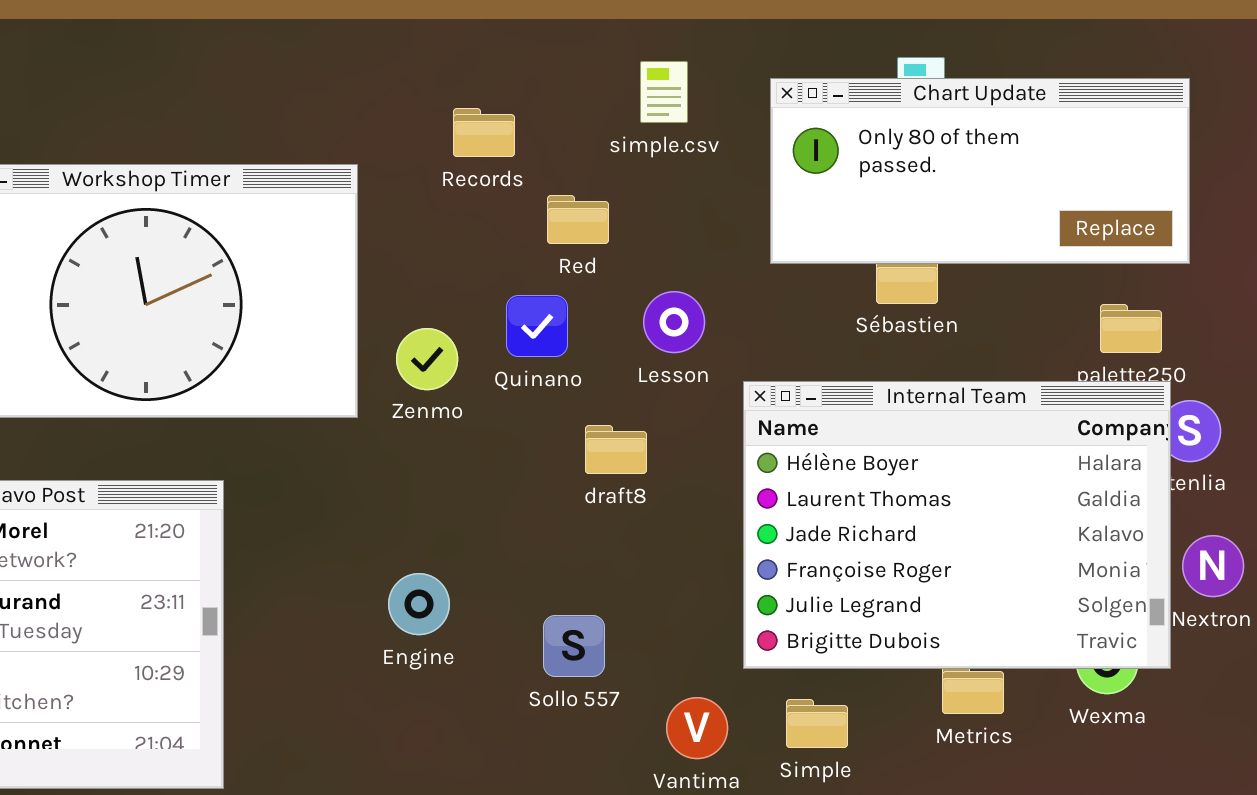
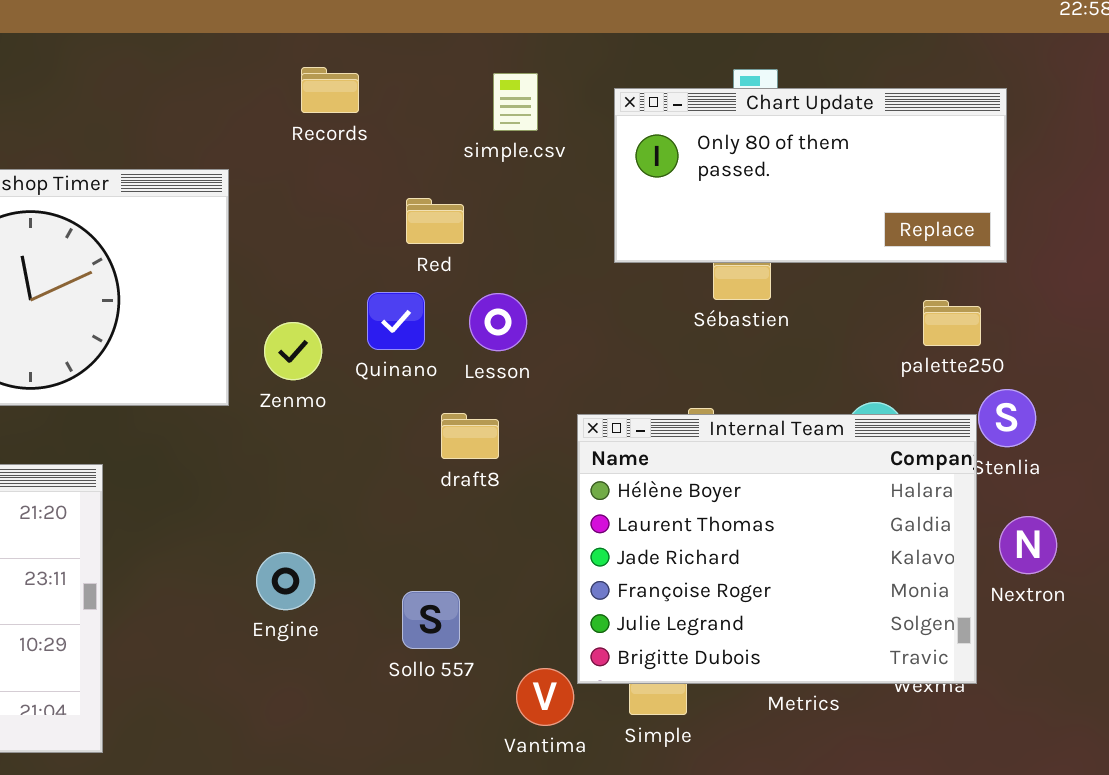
Records: [453,108,515,157] -> [301,67,359,113], moved
Lesson: [643,291,705,353] -> [469,293,527,351], moved
Internal Team: [743,381,1171,669] -> [577,414,977,684], moved

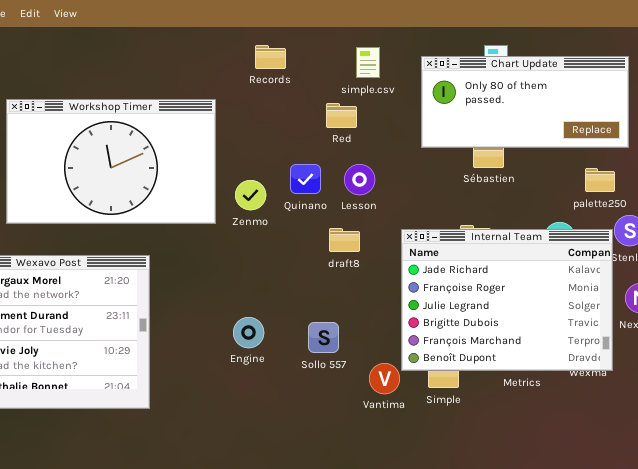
Red: [406,198,464,244] -> [326,103,357,128], moved
Internal Team: [577,414,977,684] -> [401,229,613,371], scrolled down 2 rows
Engine: [256,552,315,610] -> [233,317,264,348], moved

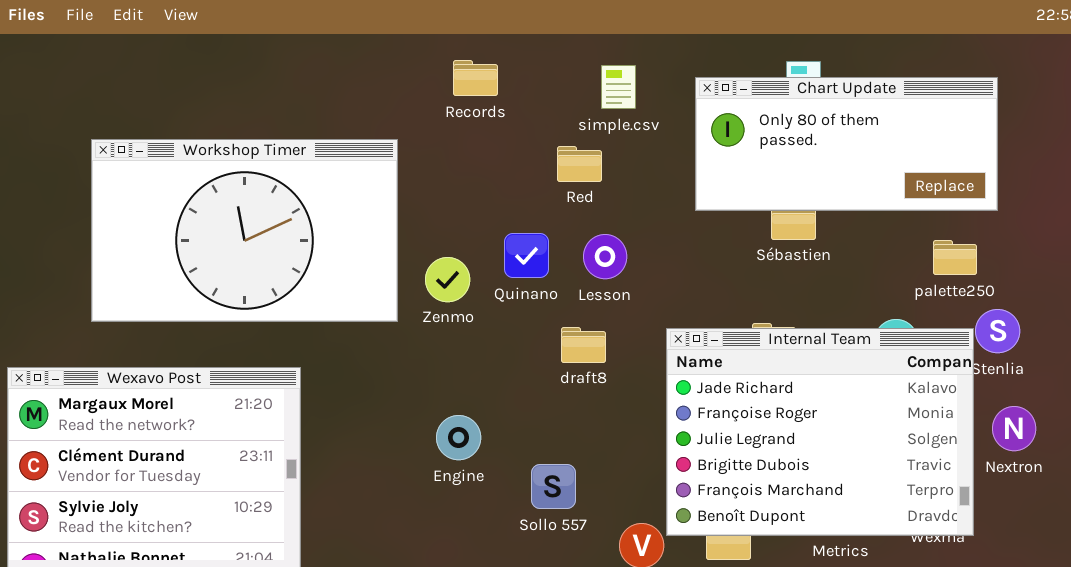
Engine: [233,317,264,348] -> [436,415,481,460], moved

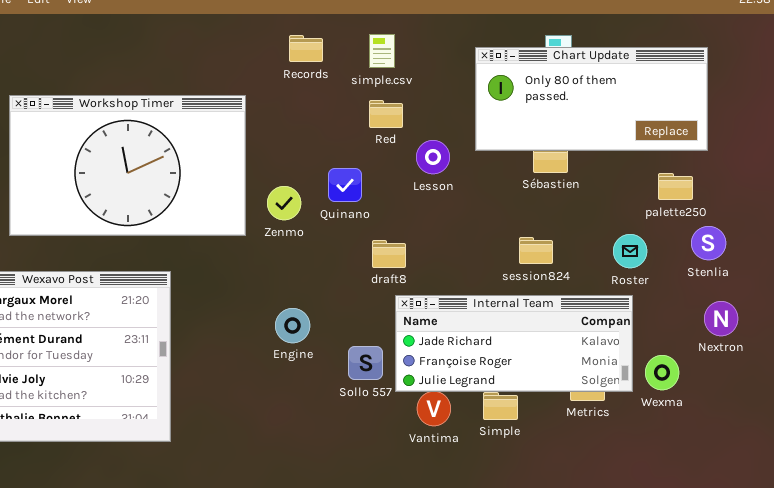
simple.csv: [601,65,636,109] -> [369,34,395,68], moved
Lesson: [583,234,627,279] -> [416,140,450,174], moved
Internal Team: [666,328,974,536] -> [395,295,633,392], moved, resized

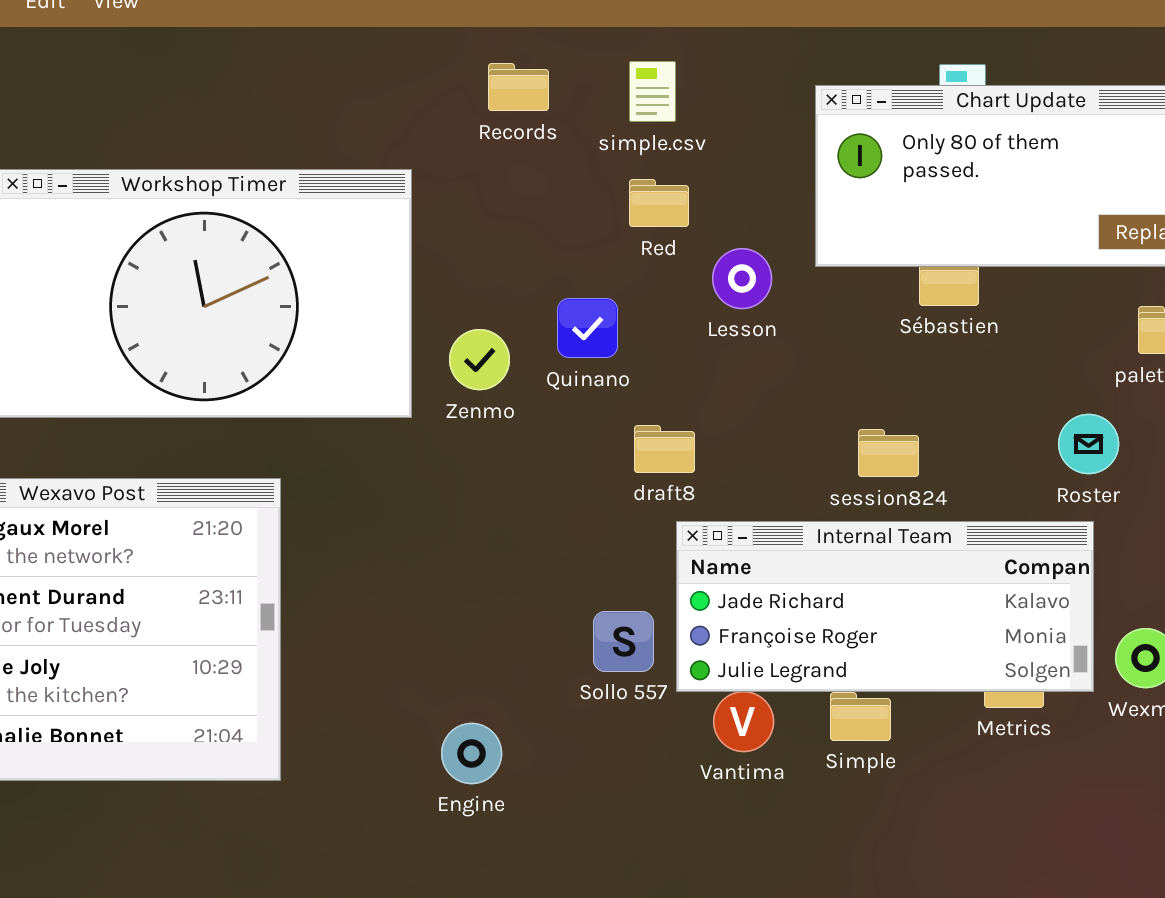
session824: [519,237,553,264] -> [858,429,919,477], moved
Engine: [275,308,310,343] -> [441,723,502,784], moved

